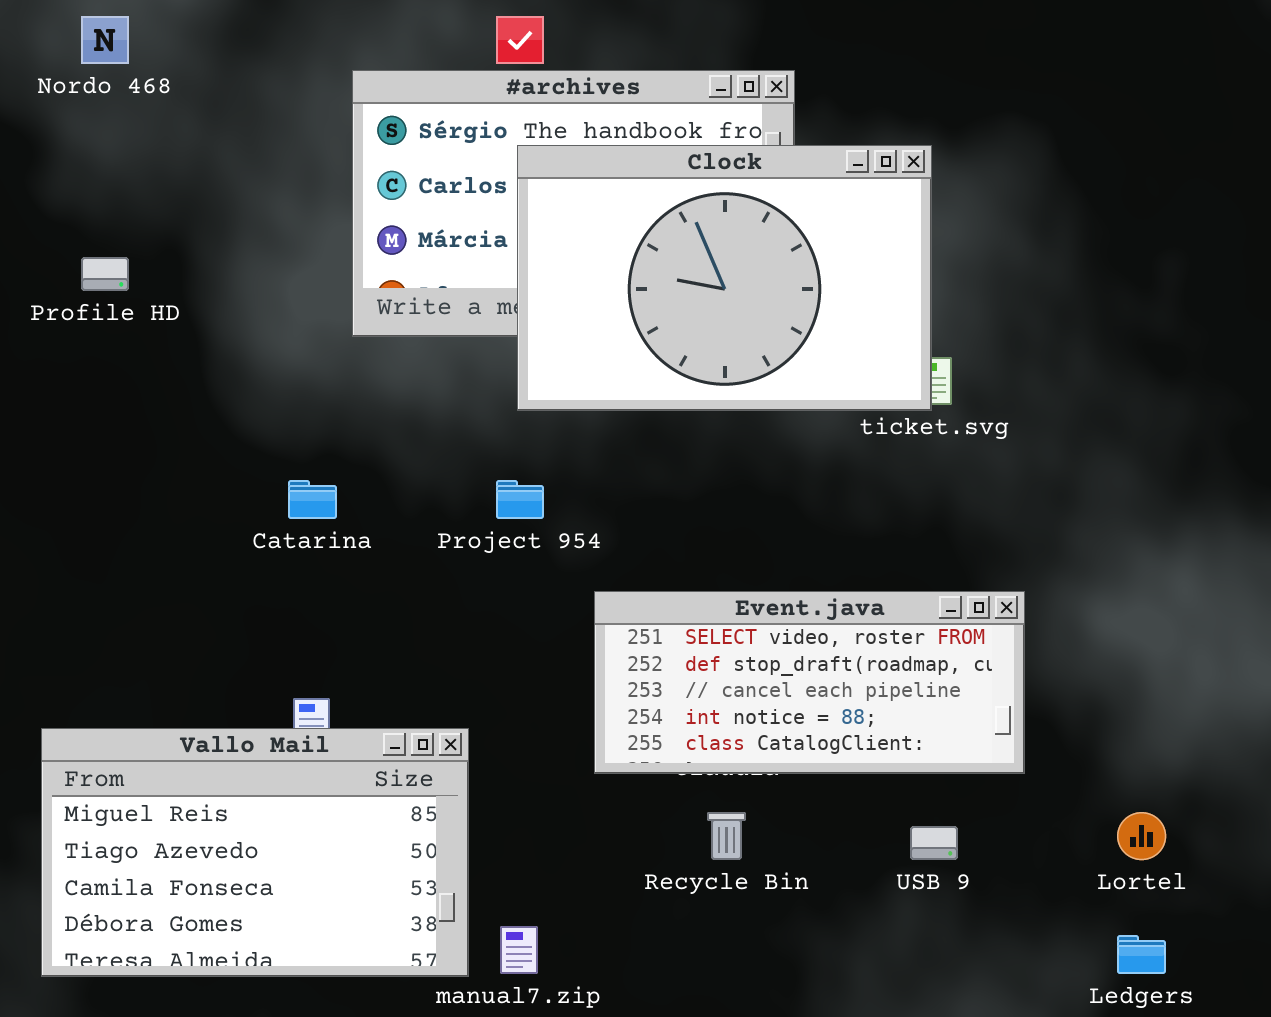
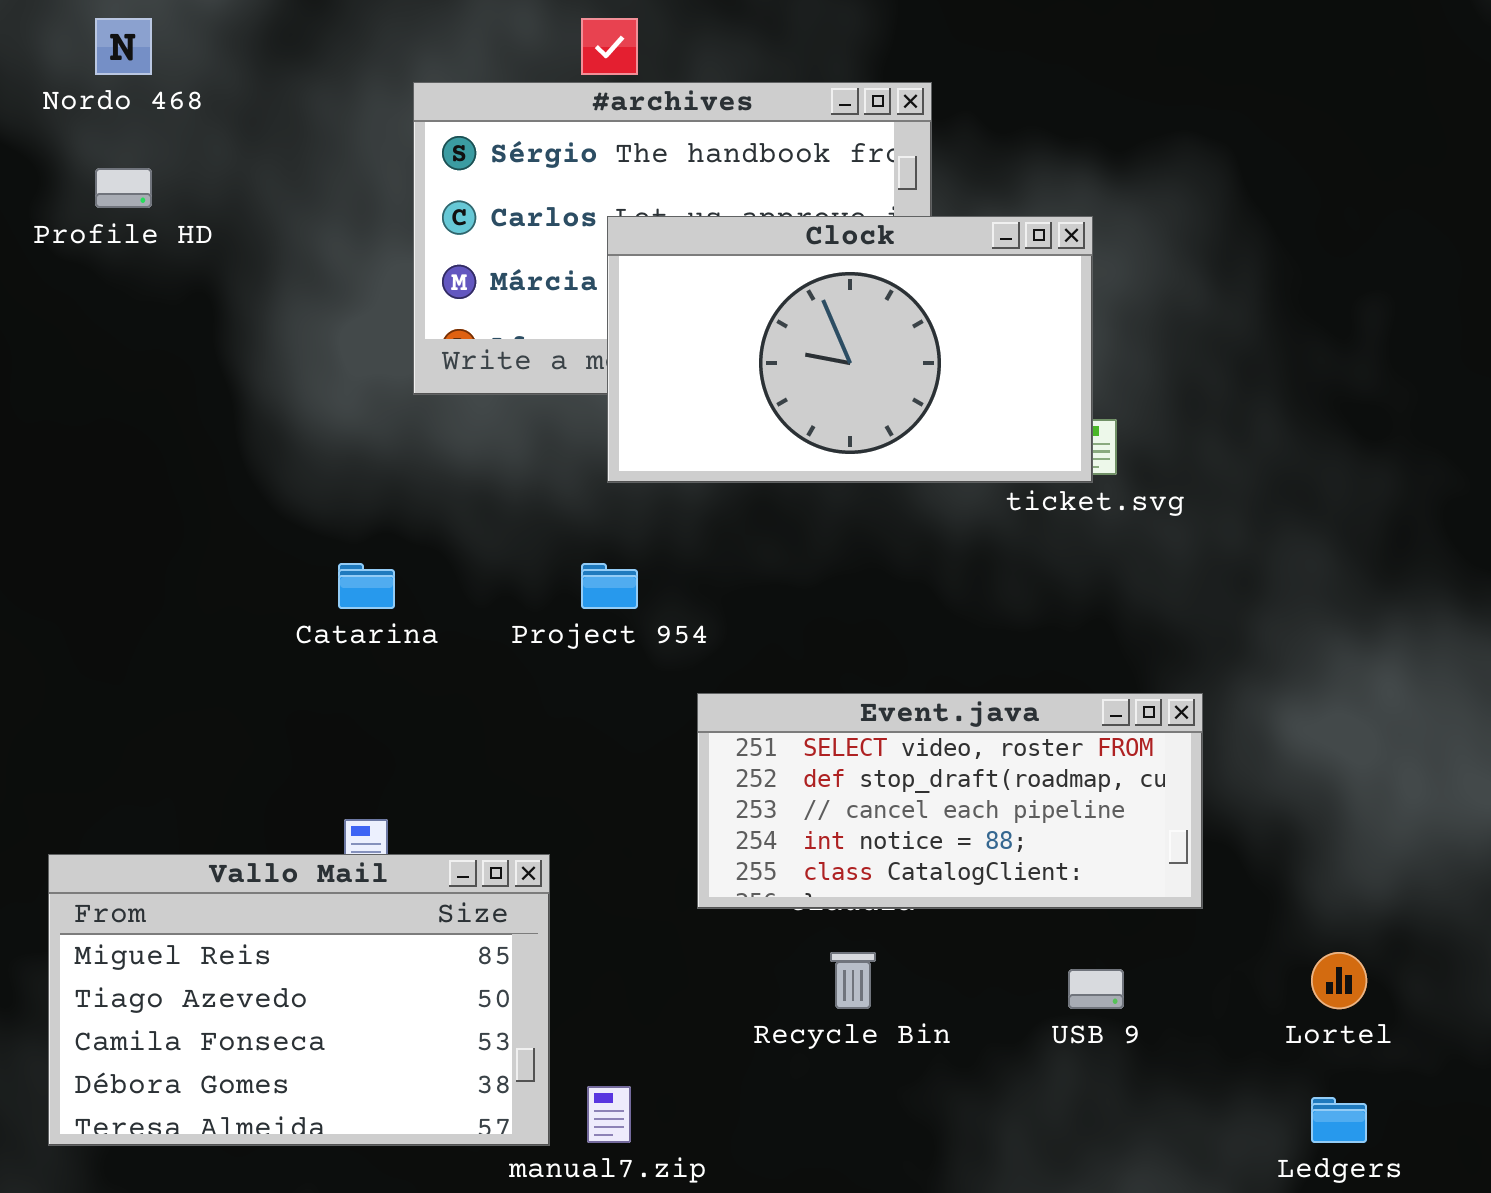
Clock: [517,145,932,411] -> [607,216,1093,483], resized
Profile HD: [81,257,129,291] -> [95,168,152,208], moved

